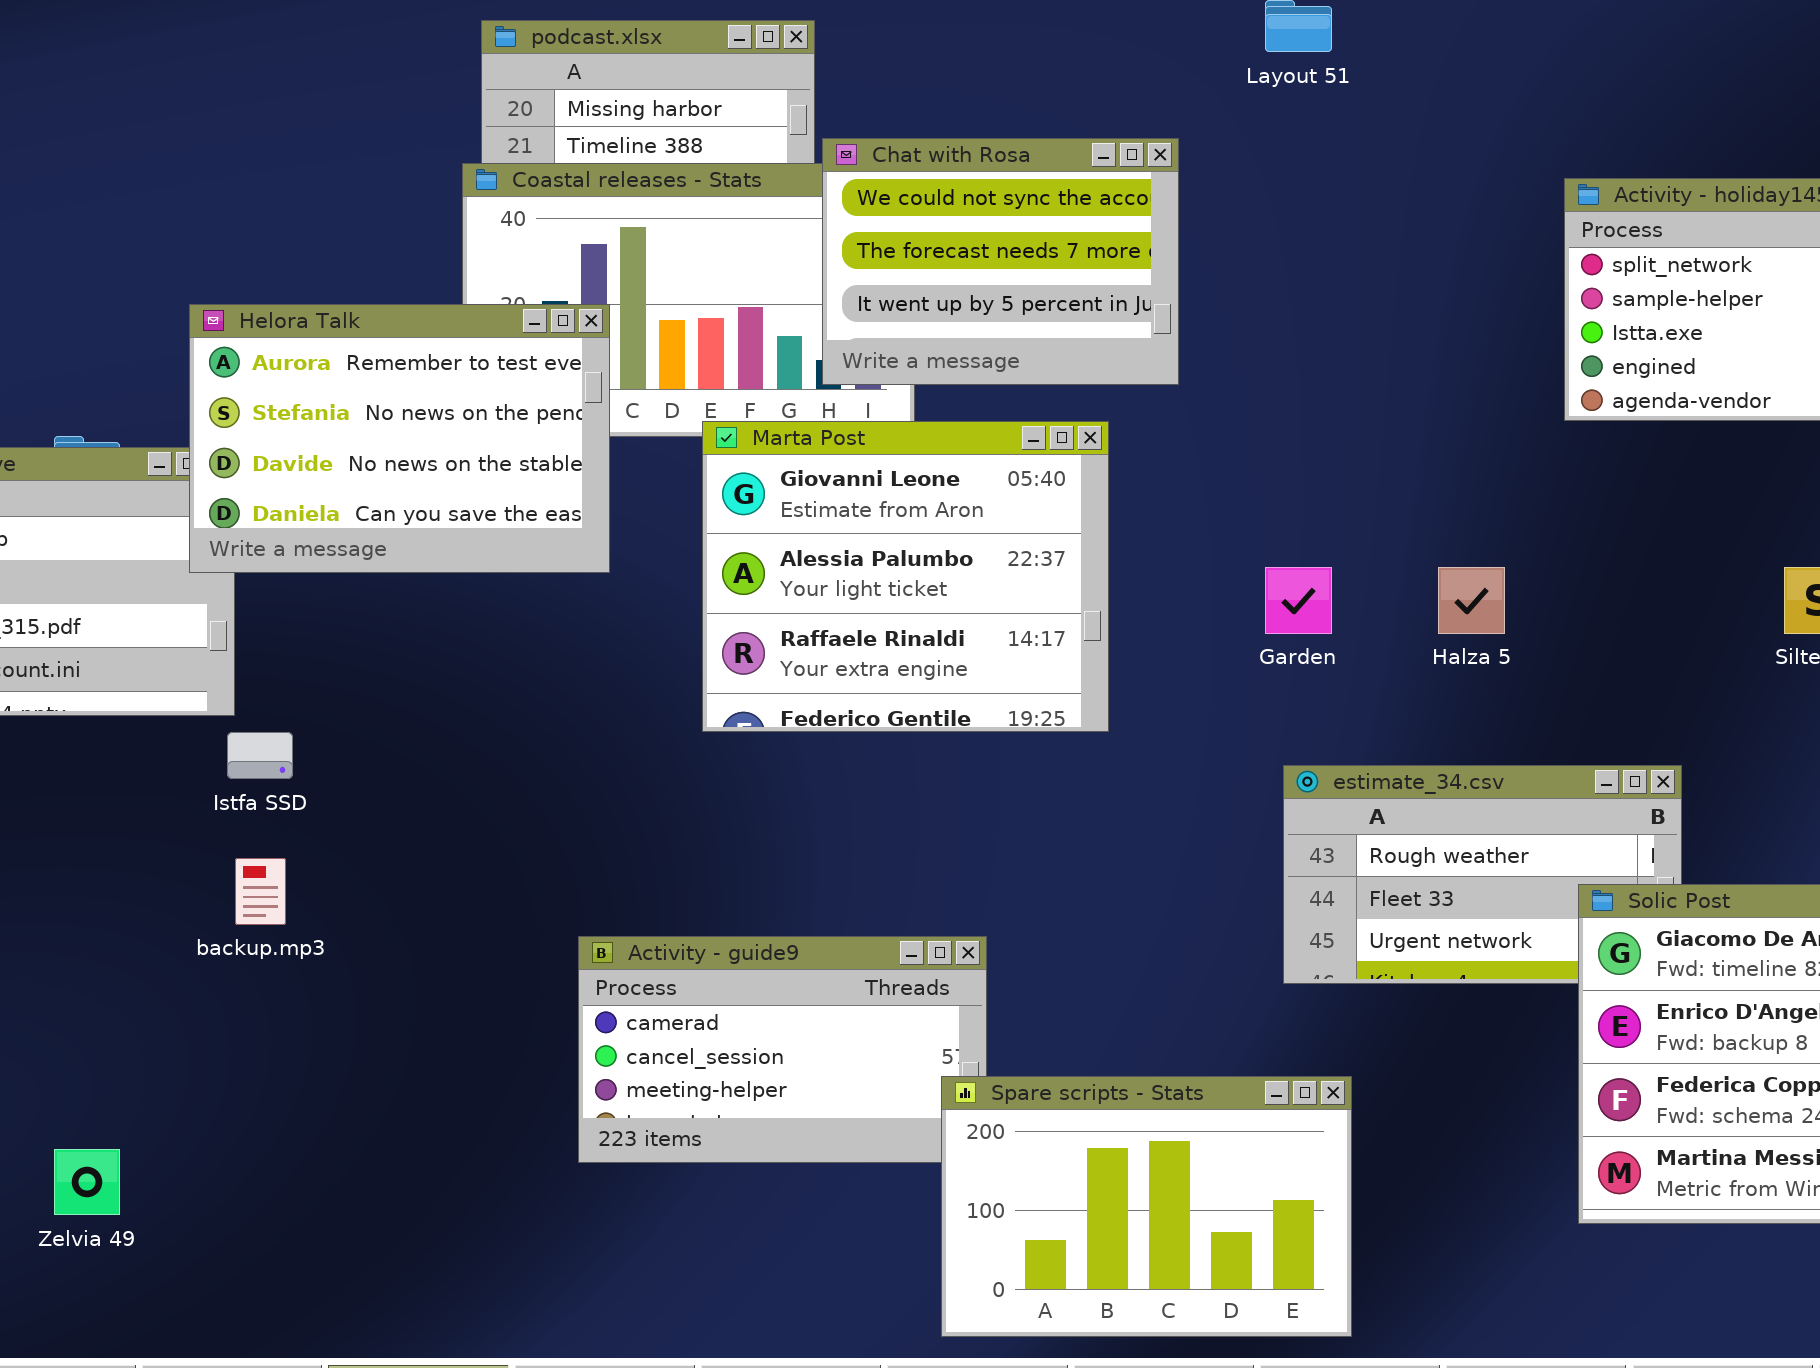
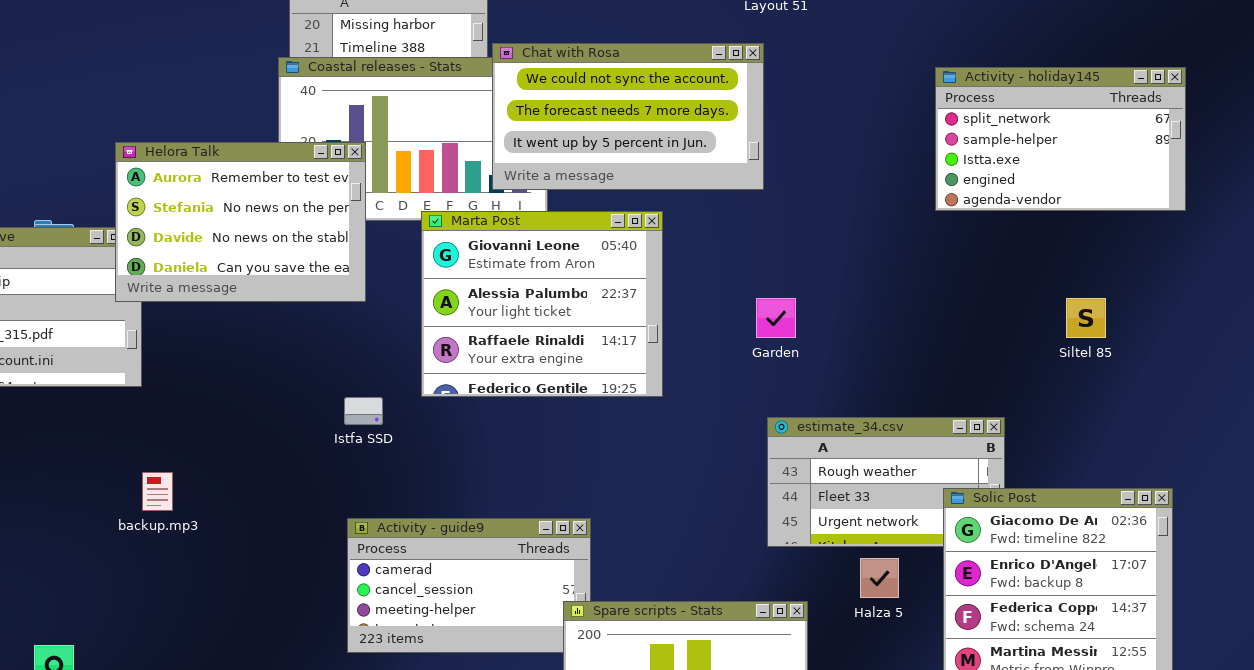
Chat with Rosa: [822,138,1179,385] -> [492,43,764,190], resized
Halza 5: [1438,567,1505,634] -> [860,558,899,598], moved
Istfa SSD: [227,732,293,779] -> [344,397,383,425], moved

